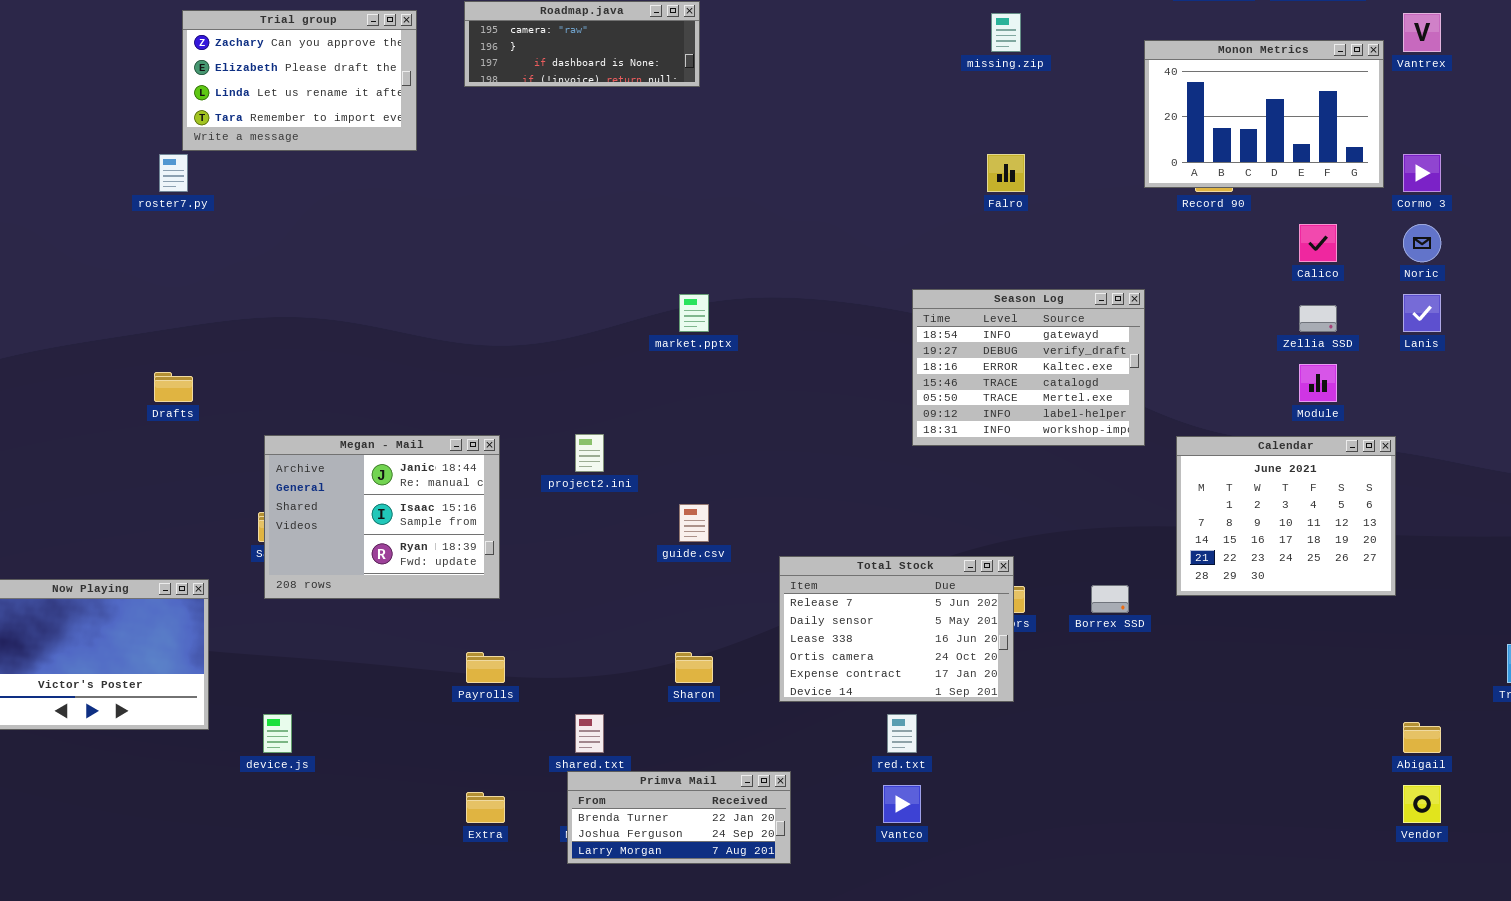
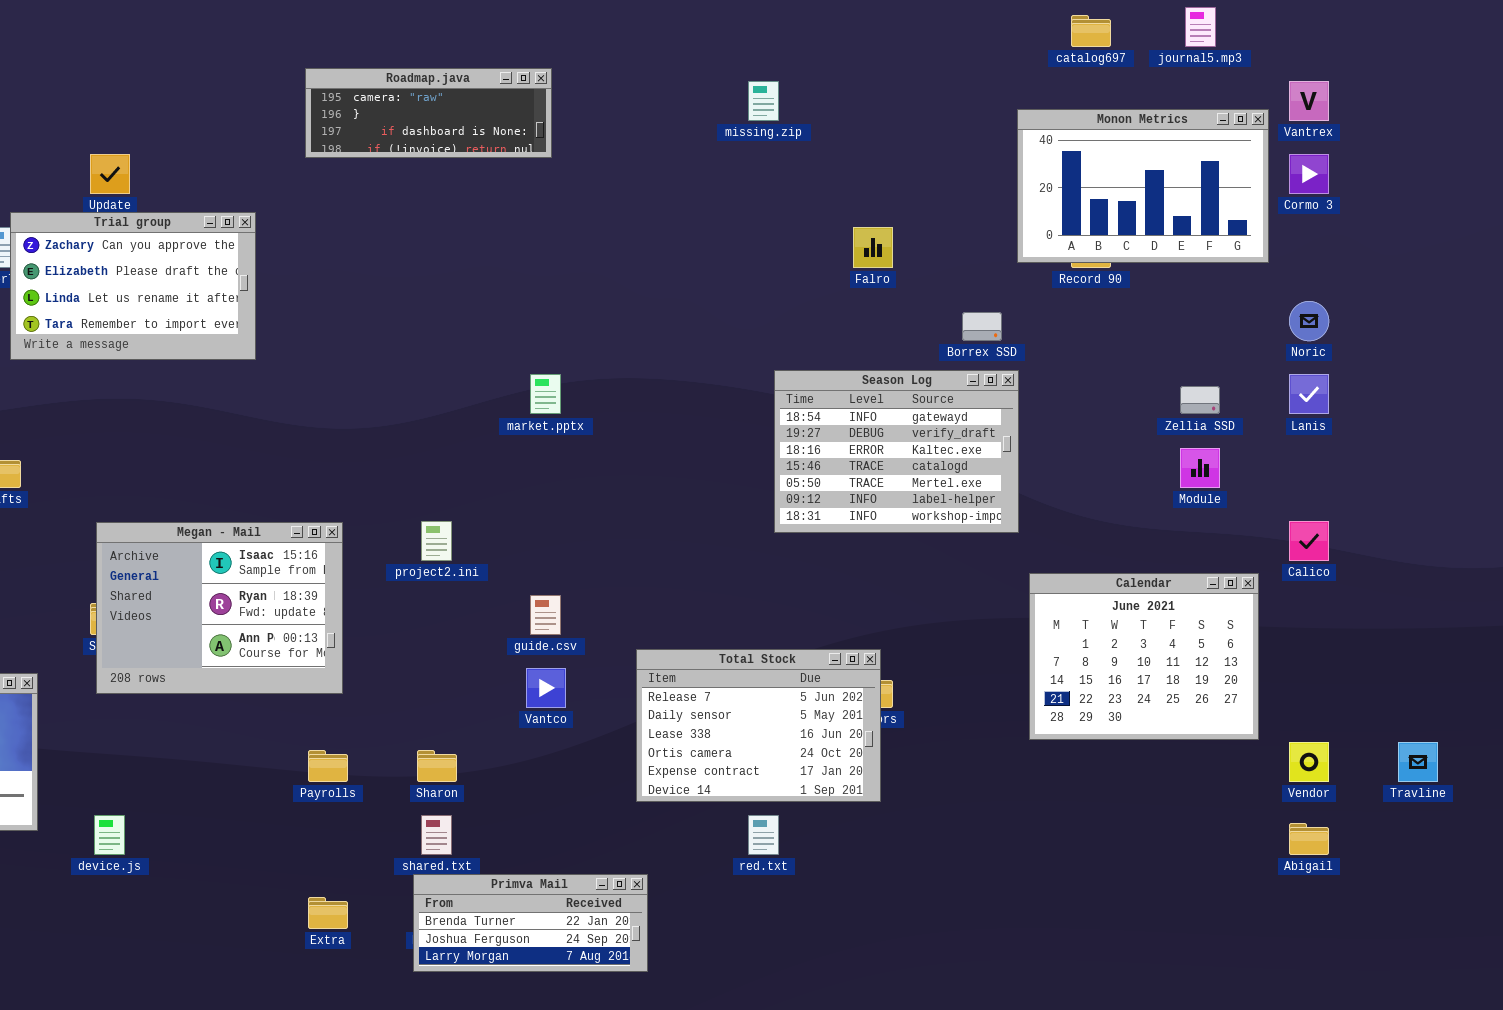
Trial group: [182,10,417,151] -> [10,212,256,360], moved
missing.zip: [991,13,1021,52] -> [748,81,779,121], moved
Cormo 3: [1403,154,1441,192] -> [1289,154,1329,194], moved
Calico: [1299,224,1337,262] -> [1289,521,1329,561], moved
Megan - Mail: [264,435,500,599] -> [96,522,343,694], scrolled down 1 row
Calendar: [1176,436,1396,596] -> [1029,573,1259,740], moved
Borrex SSD: [1091,585,1129,613] -> [962,312,1002,341], moved
Sharon: [675,652,713,683] -> [417,750,457,782], moved
Vantco: [883,785,921,823] -> [526,668,566,708], moved
Vendor: [1403,785,1441,823] -> [1289,742,1329,782], moved

